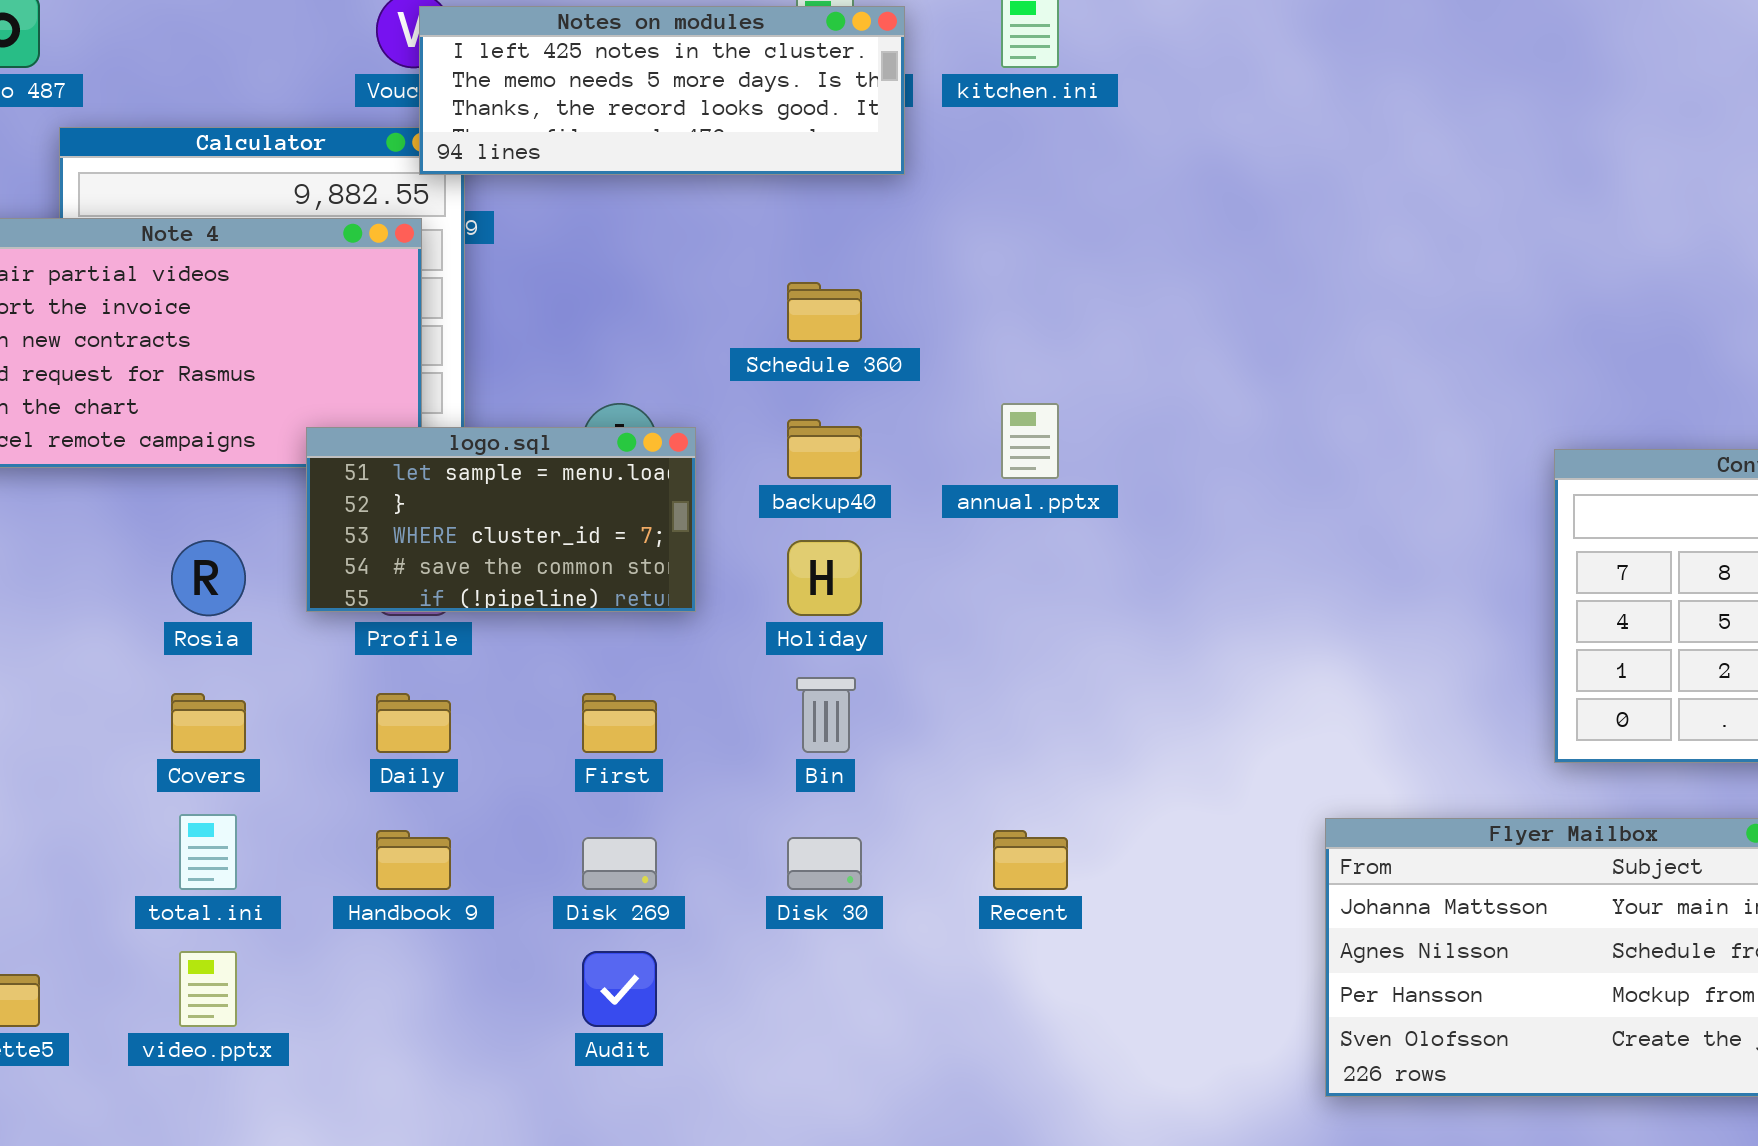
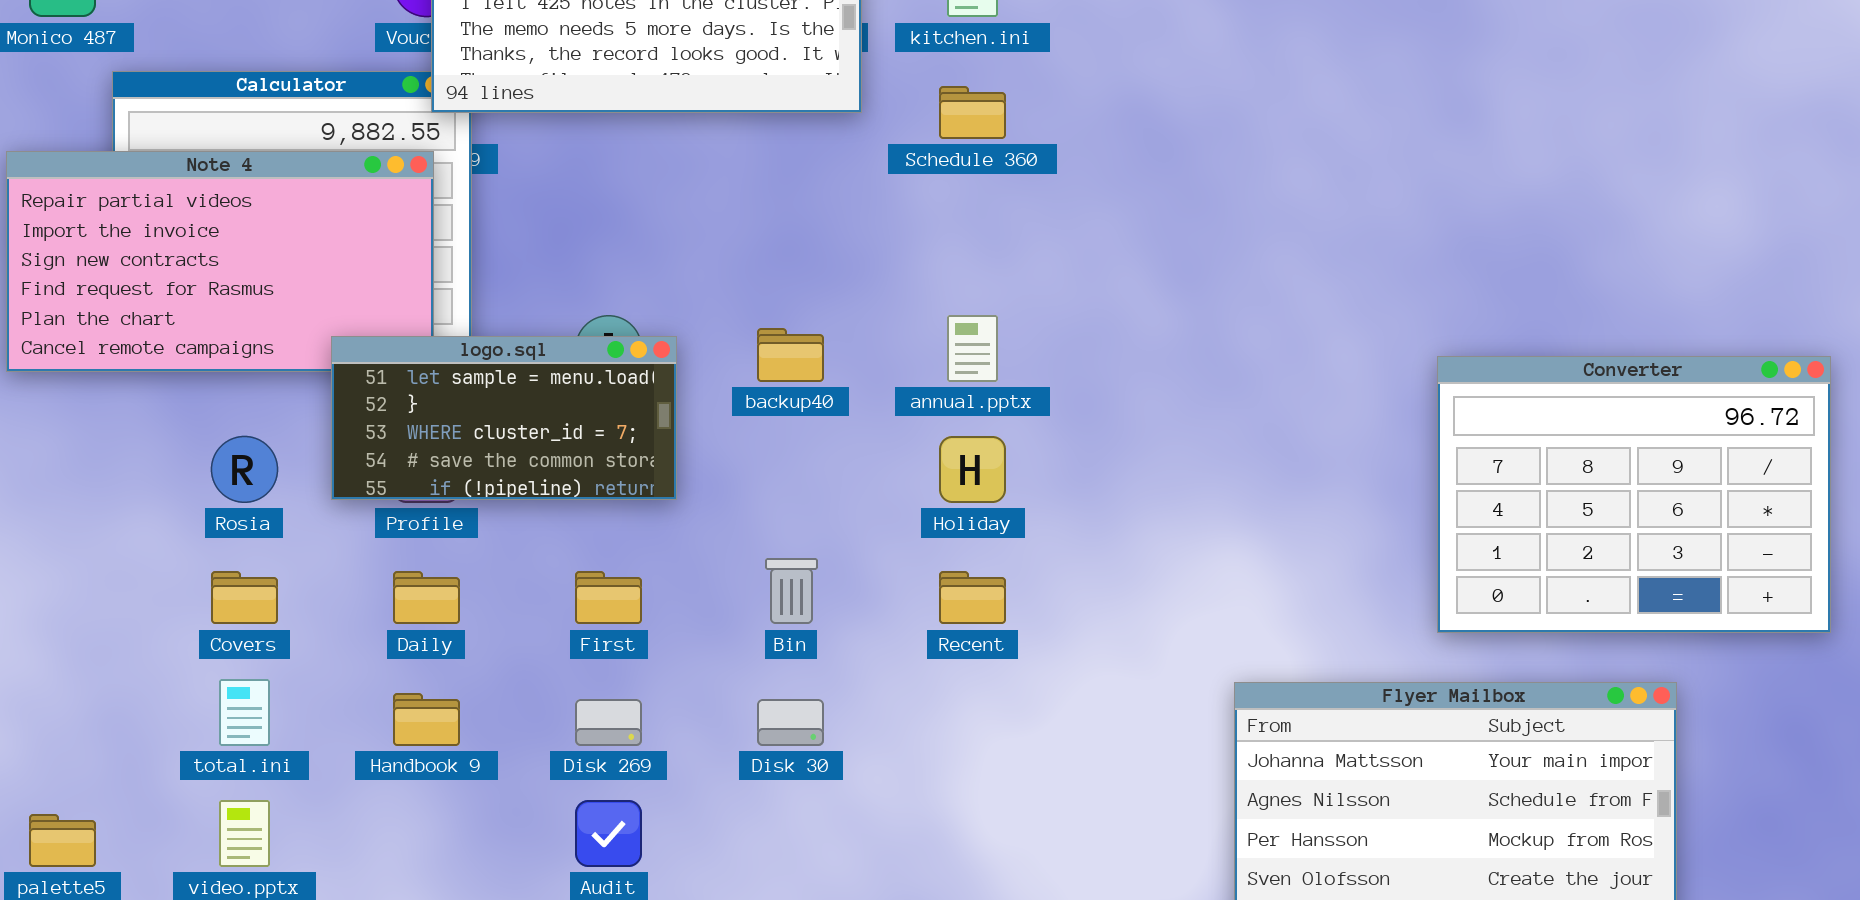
Schedule 360: [787,282,862,342] -> [939,86,1006,139], moved
Holiday: [787,540,862,616] -> [939,436,1006,503], moved
Recent: [993,830,1068,890] -> [939,571,1006,624], moved

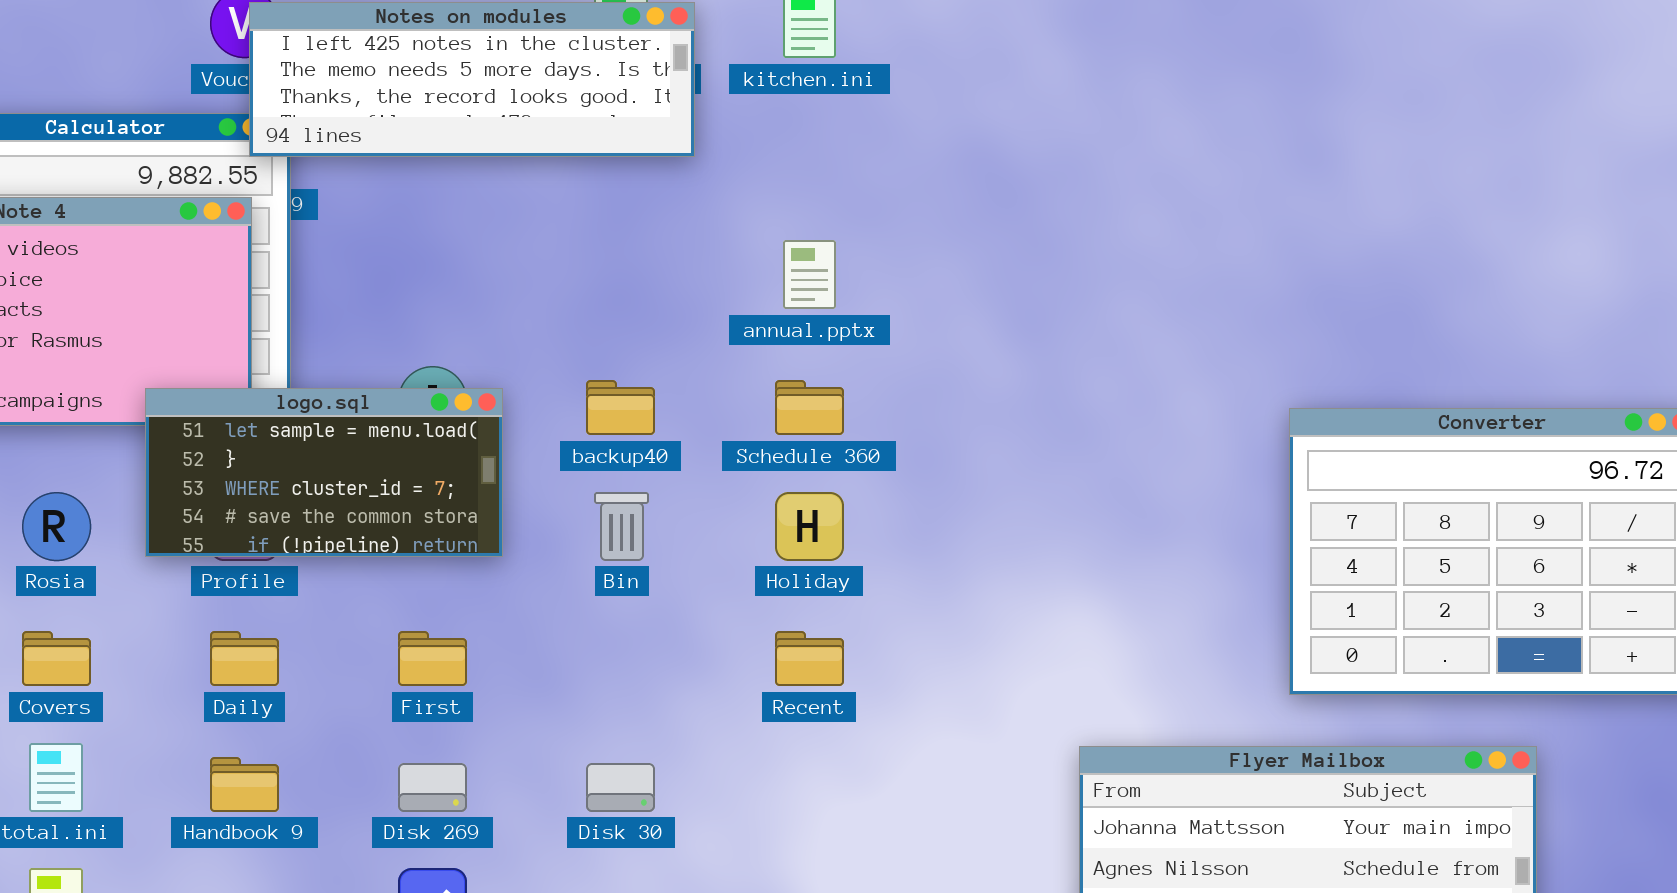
Schedule 360: [939,86,1006,139] -> [775,380,844,435], moved
annual.pptx: [947,315,998,382] -> [783,240,836,309], moved
Bin: [765,558,818,624] -> [594,492,649,561], moved

